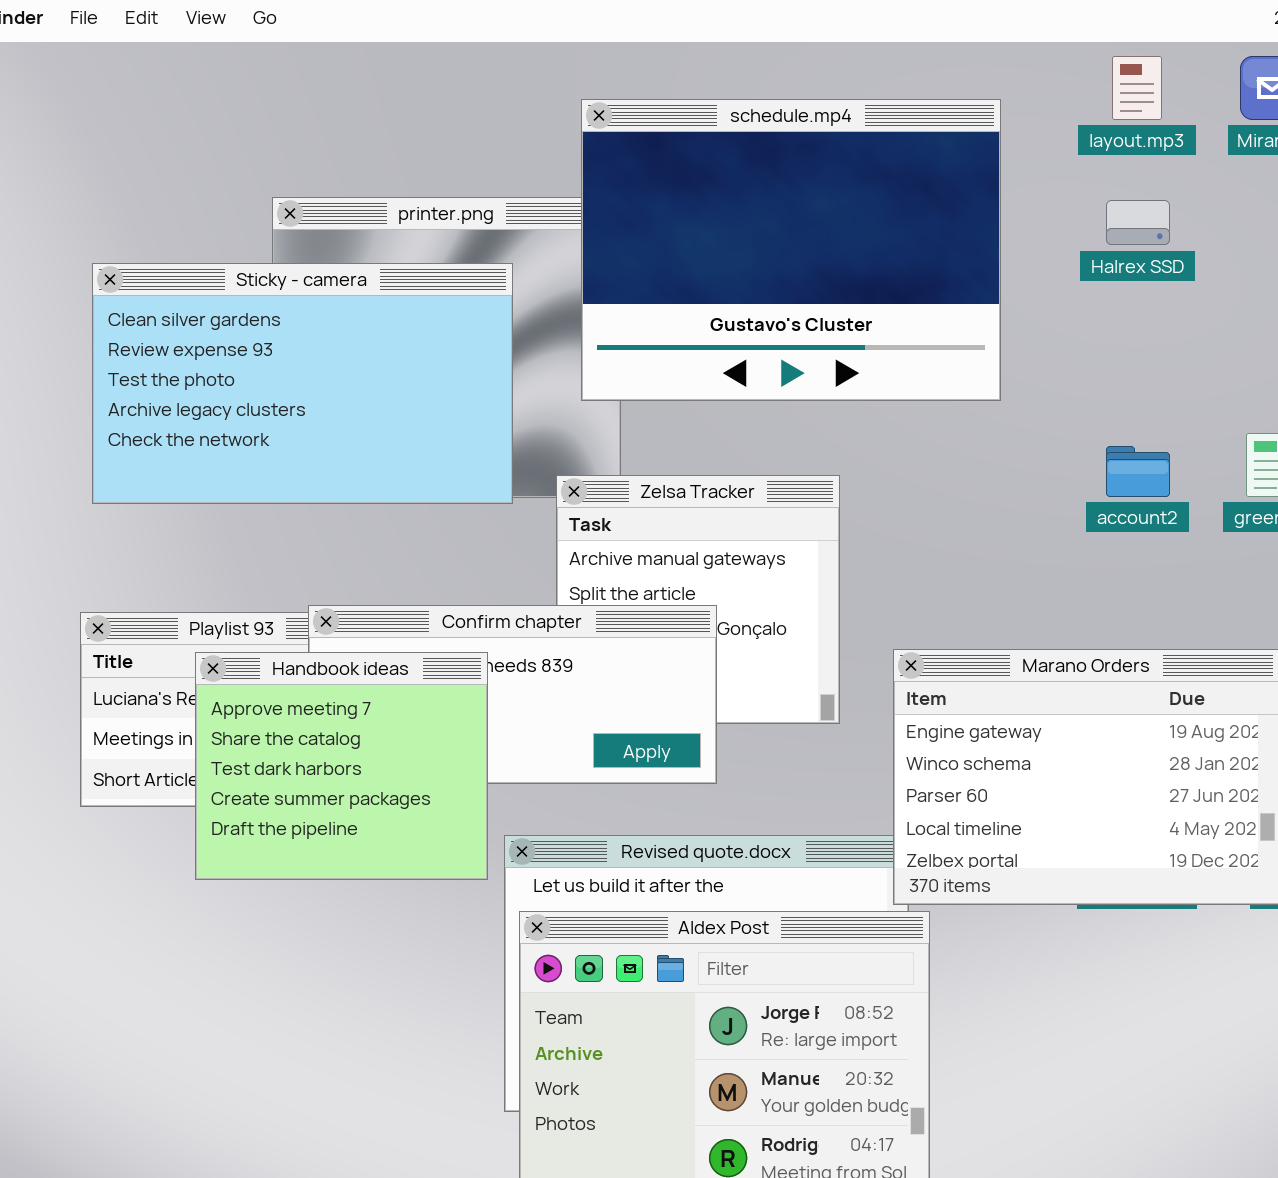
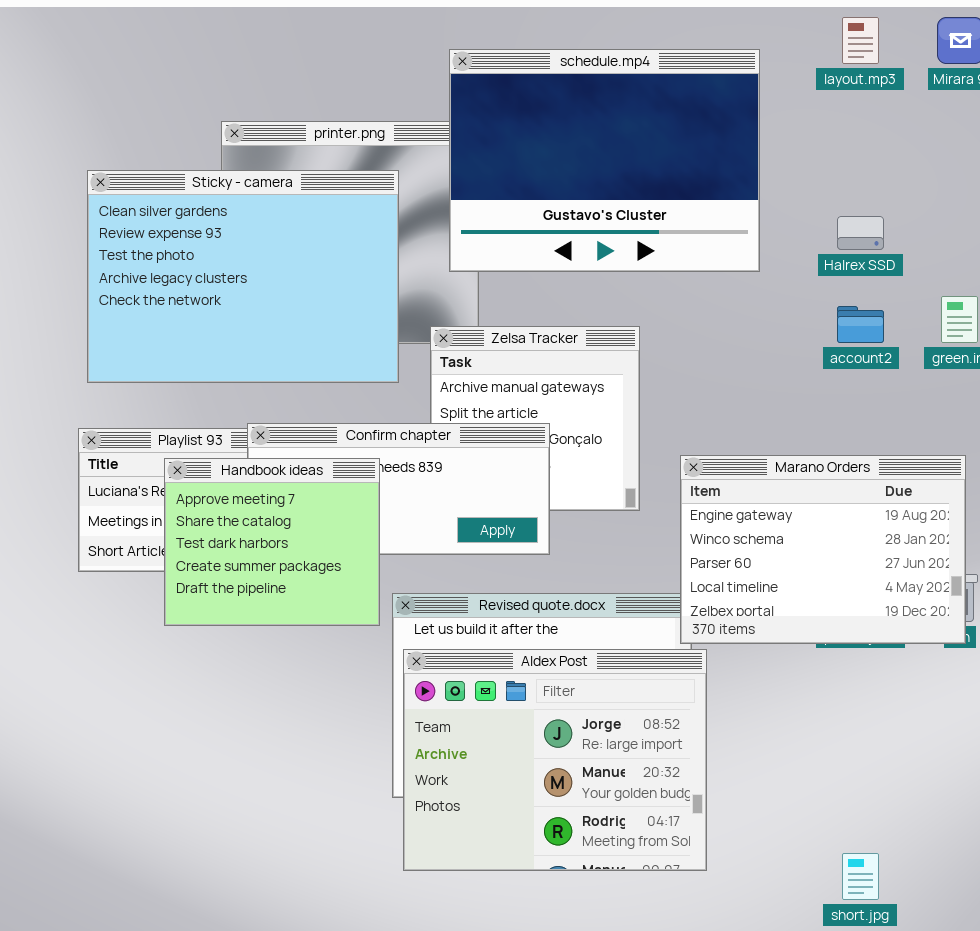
Halrex SSD: [1106,200,1170,245] -> [837,216,884,250], moved
Sticky - camera: [92,263,513,504] -> [87,170,399,383], resized

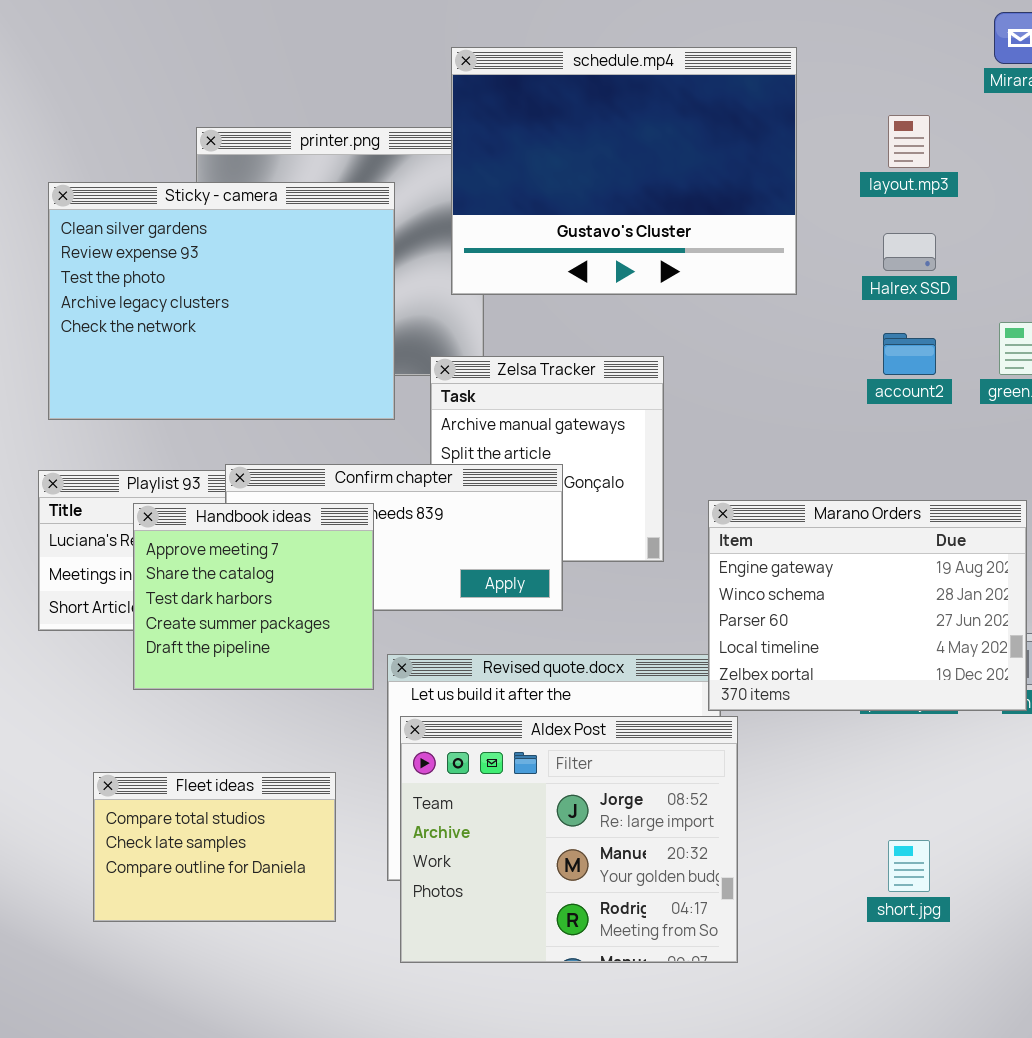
layout.mp3: [842,17,879,64] -> [888,115,930,168], moved
Fleet ideas: none -> [93,772,336,922], opened
short.jpg: [842,853,879,900] -> [888,840,930,892], moved

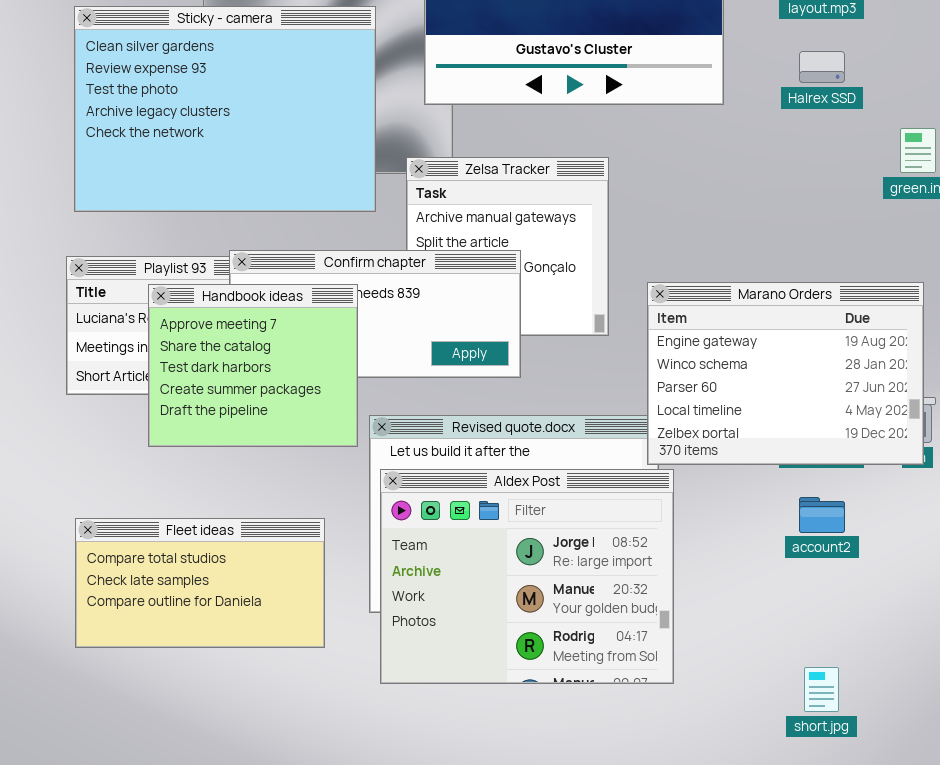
account2: [883,333,936,375] -> [799,497,845,533], moved
Fleet ideas: [93,772,336,922] -> [75,518,325,648], resized
short.jpg: [888,840,930,892] -> [804,667,839,712], moved

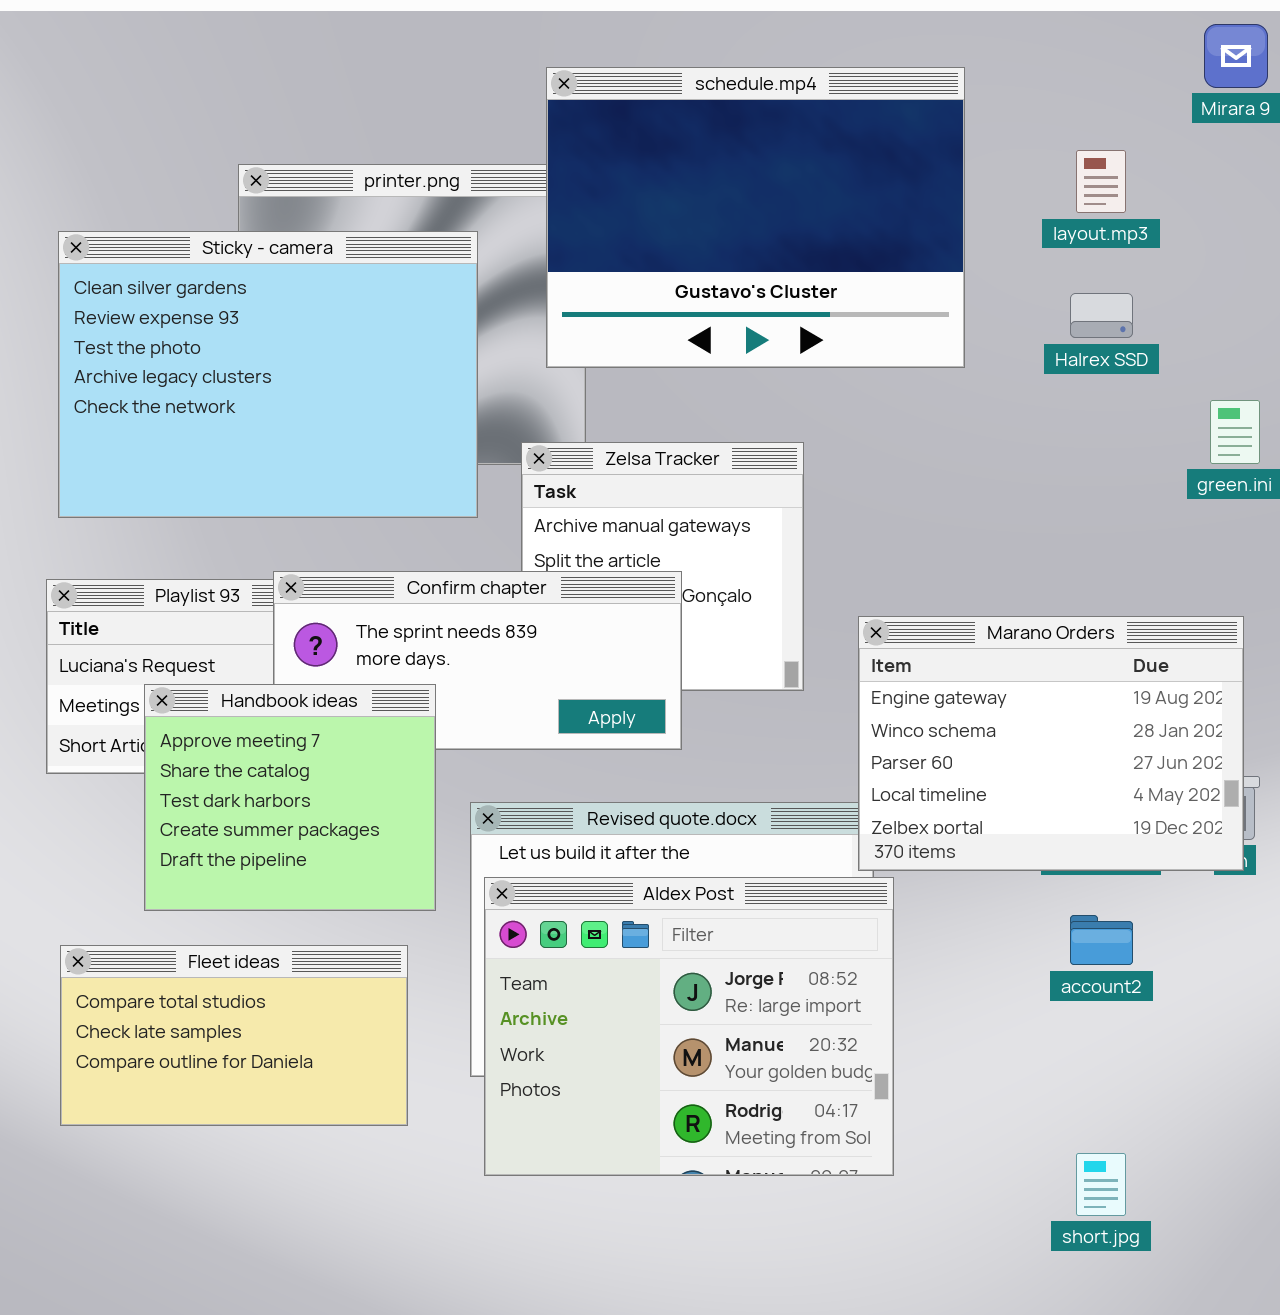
Handbook ideas: [148,284,358,447] -> [144,684,436,911], moved

